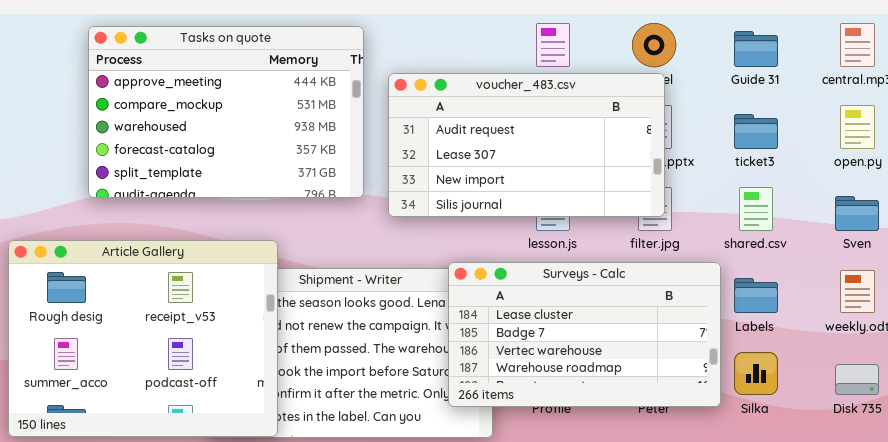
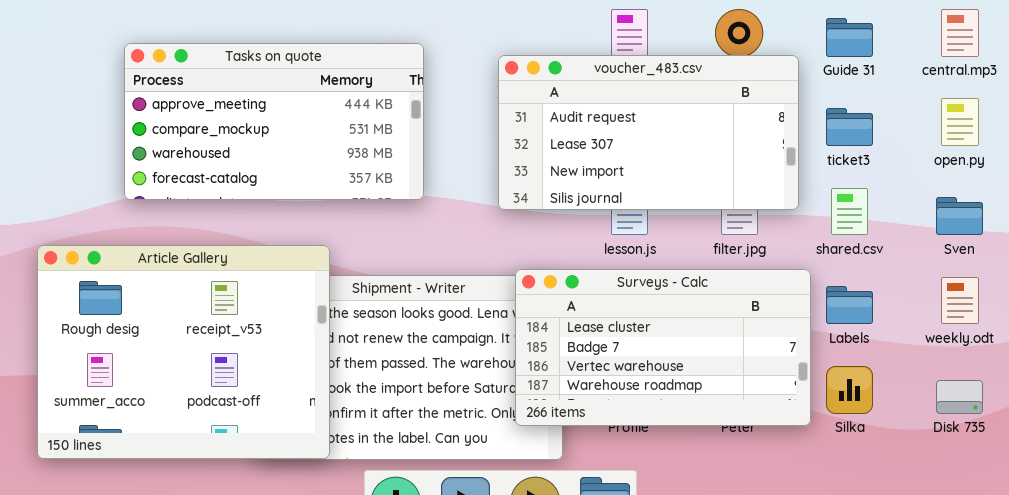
Tasks on quote: [88,26,364,198] -> [124,43,424,200], resized
voucher_483.csv: [388,73,665,217] -> [498,55,799,210], moved

